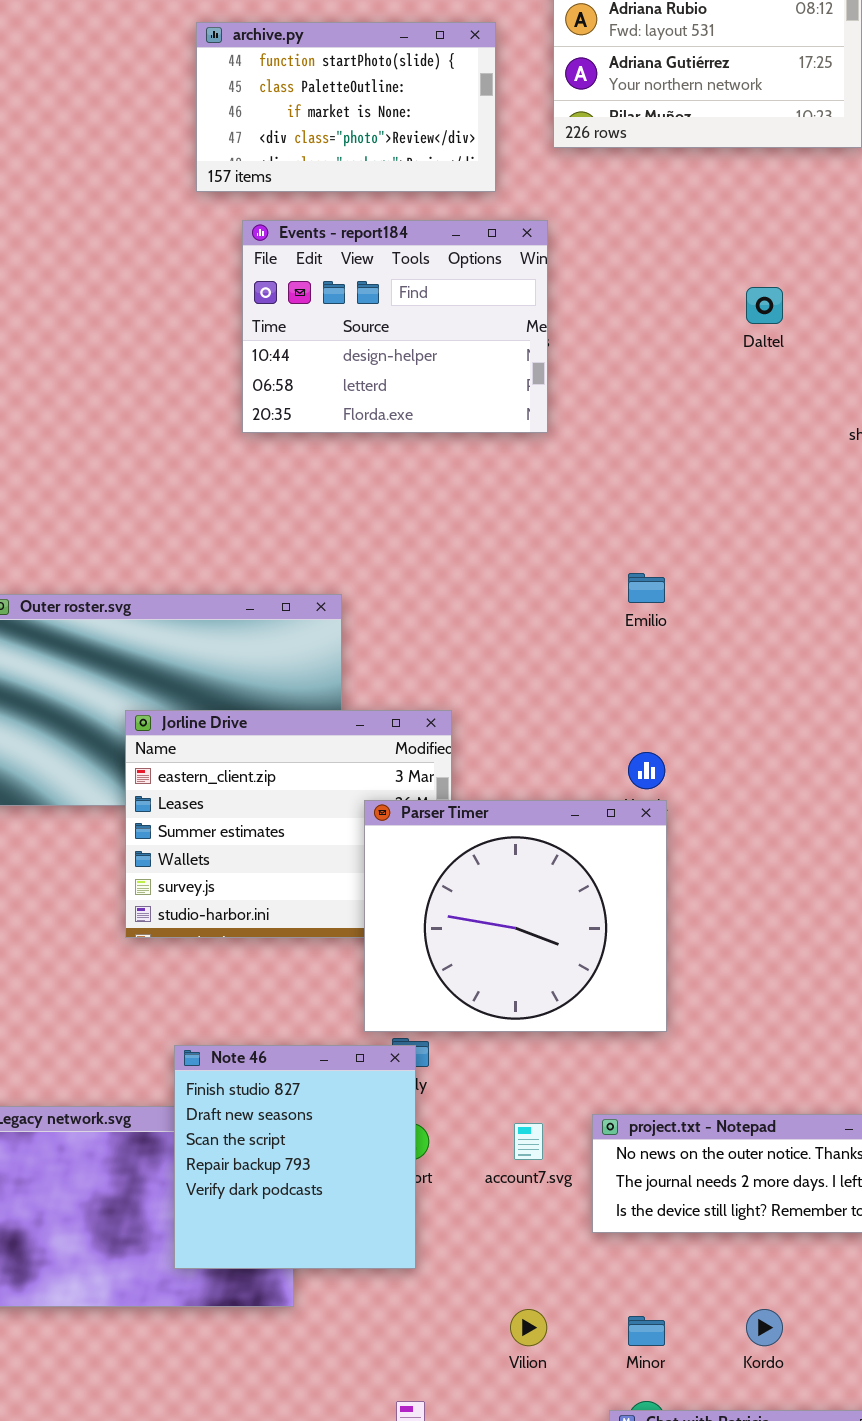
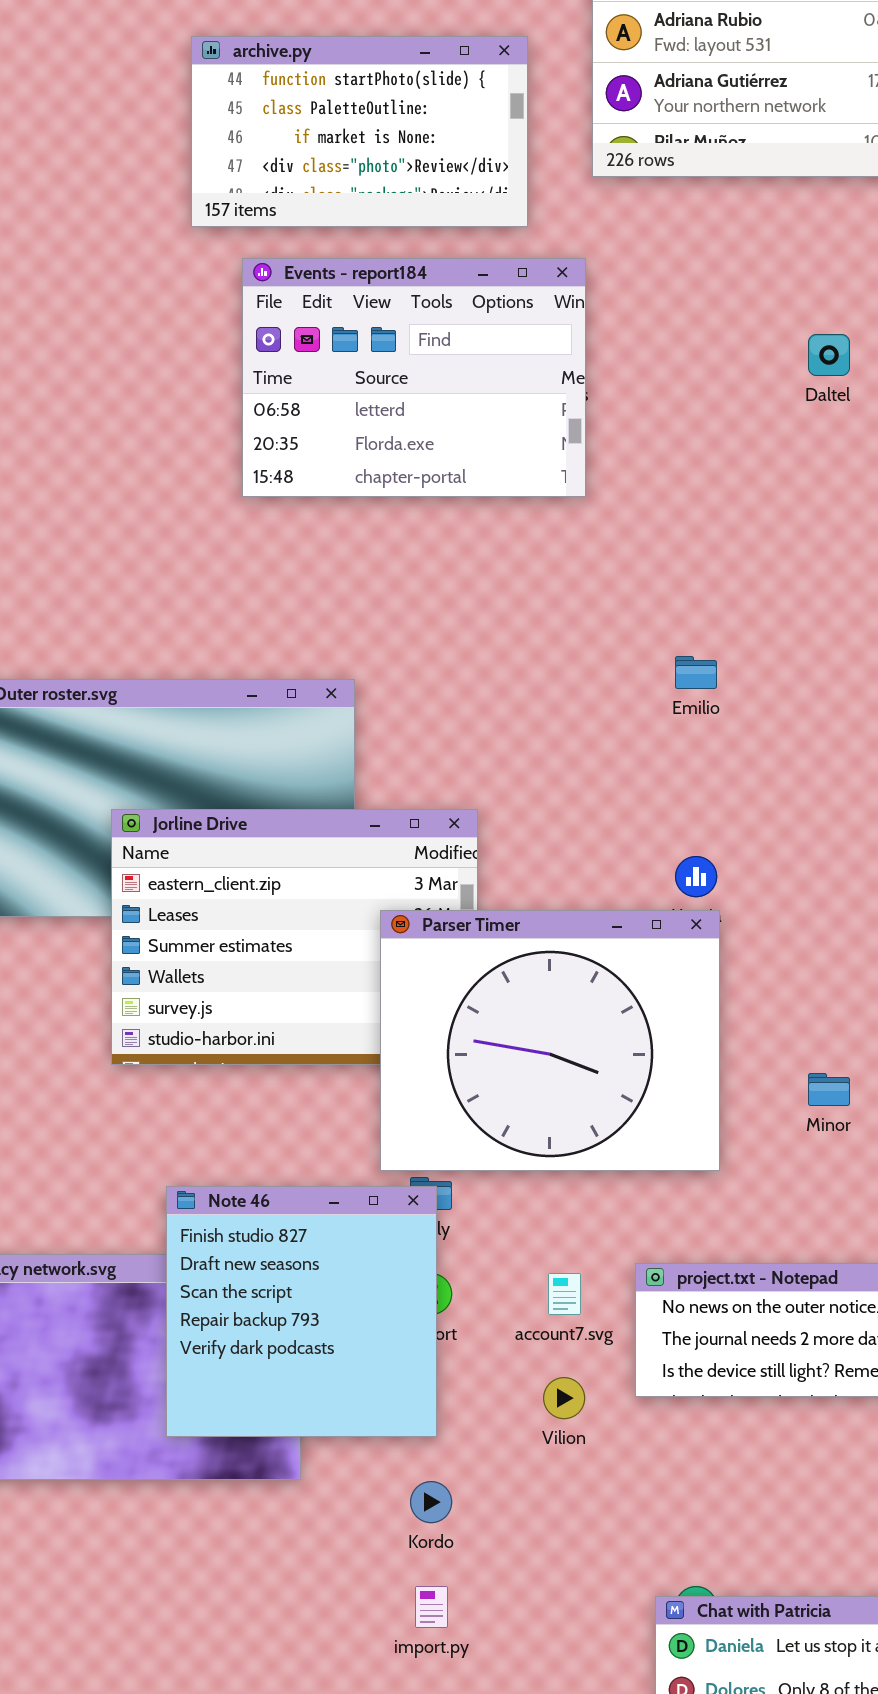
Events - report184: [242,220,548,433] -> [242,258,586,497], scrolled down 1 row
Vilion: [510,1309,547,1346] -> [543,1377,585,1419], moved
Kordo: [746,1309,783,1346] -> [410,1481,452,1523], moved
Minor: [628,1316,665,1346] -> [808,1073,850,1106], moved

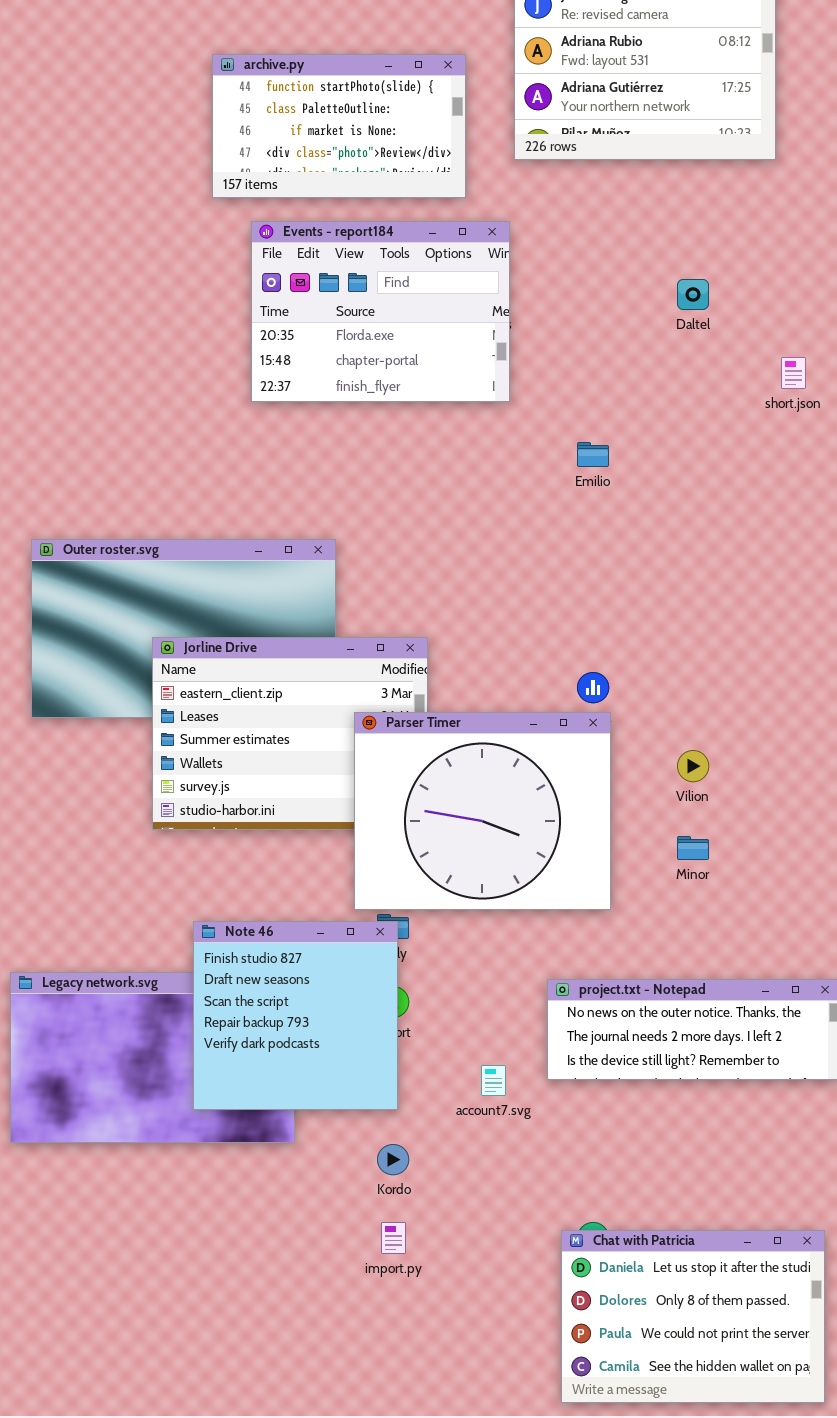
Events - report184: [242,258,586,497] -> [251,221,510,402], scrolled down 1 row
Emilio: [675,656,717,689] -> [577,442,609,467], moved
account7.svg: [548,1273,581,1315] -> [481,1065,506,1096], moved
Vilion: [543,1377,585,1419] -> [677,750,709,782], moved

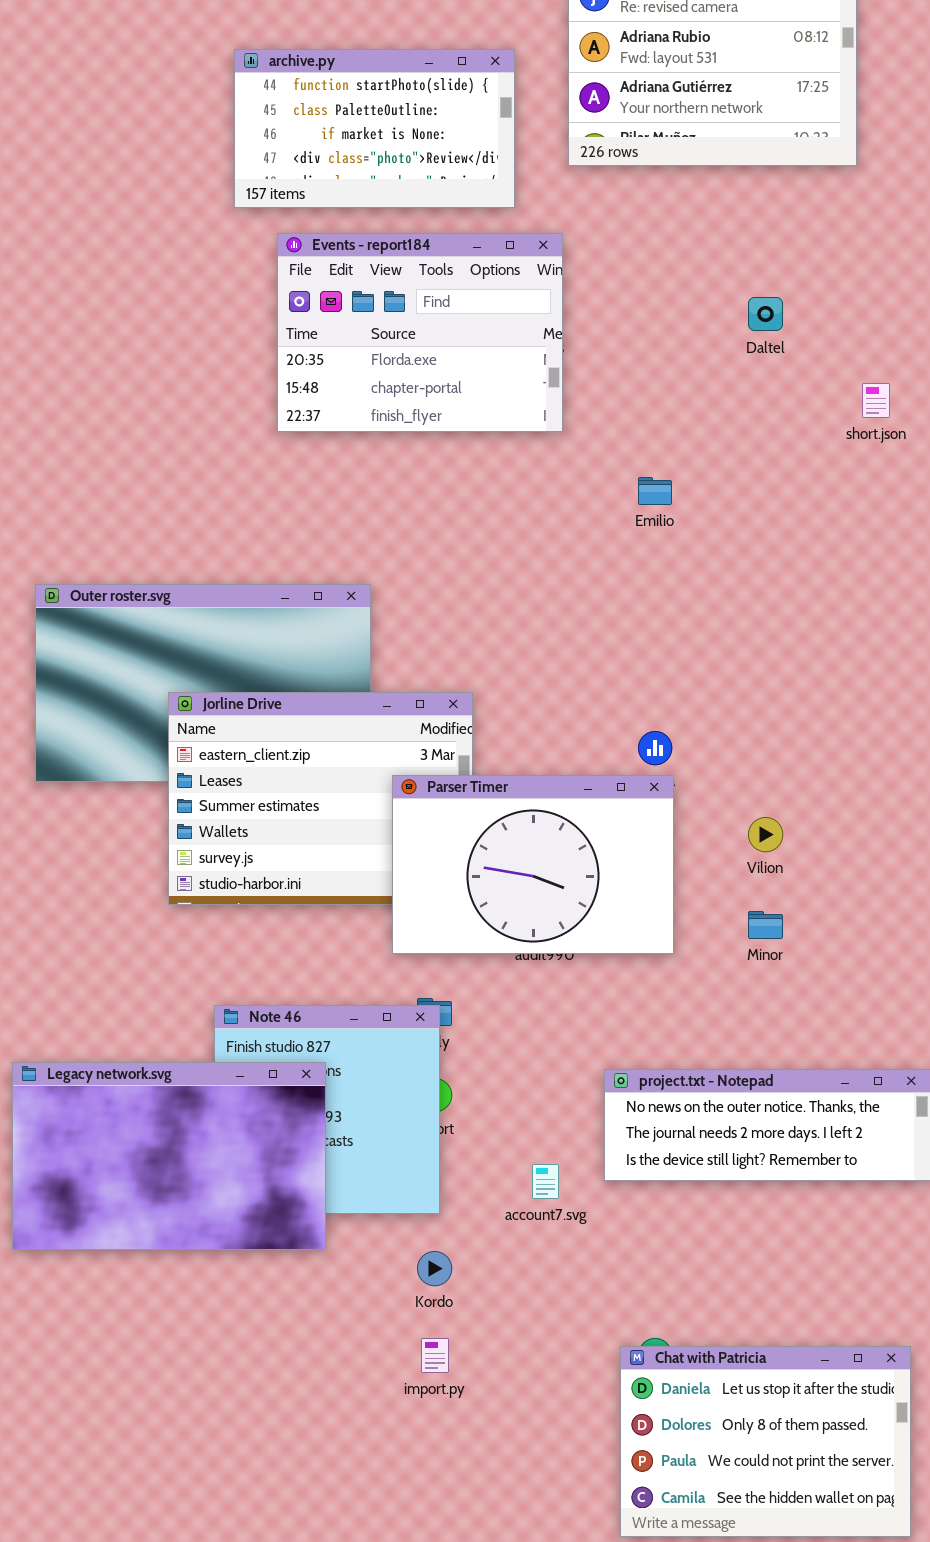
Parser Timer: [354,712,611,910] -> [392,775,674,954], resized
Legacy network.svg: [10,972,295,1143] -> [12,1062,326,1250], raised

